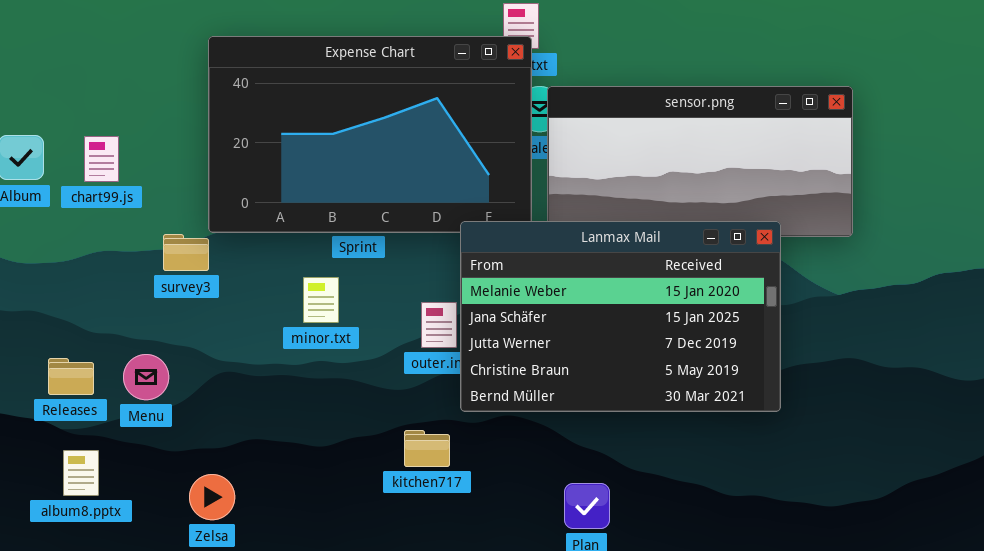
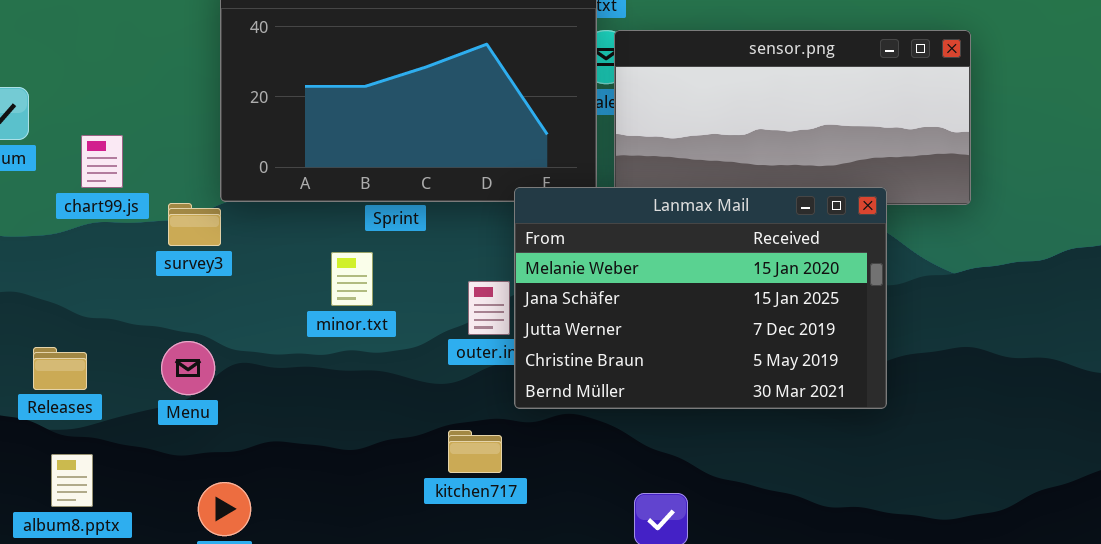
chart99.js: [84,136,119,182] -> [81,135,123,188], moved
Menu: [123,354,169,400] -> [161,341,215,395], moved

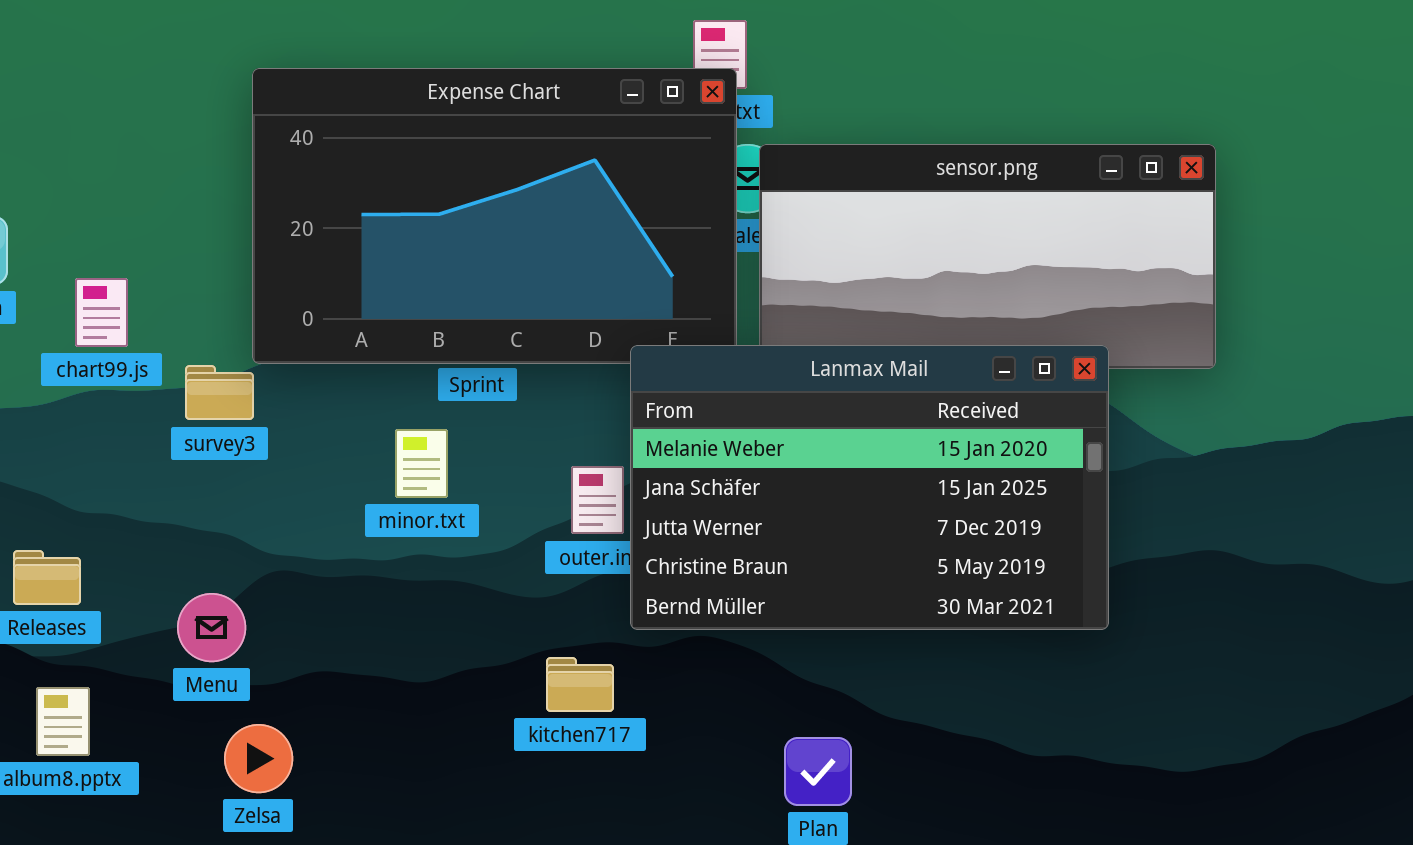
Menu: [161,341,215,395] -> [177,593,246,662], moved

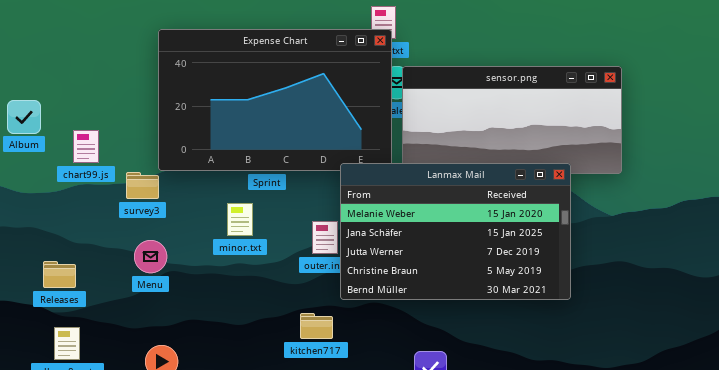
Menu: [177,593,246,662] -> [134,240,167,273], moved

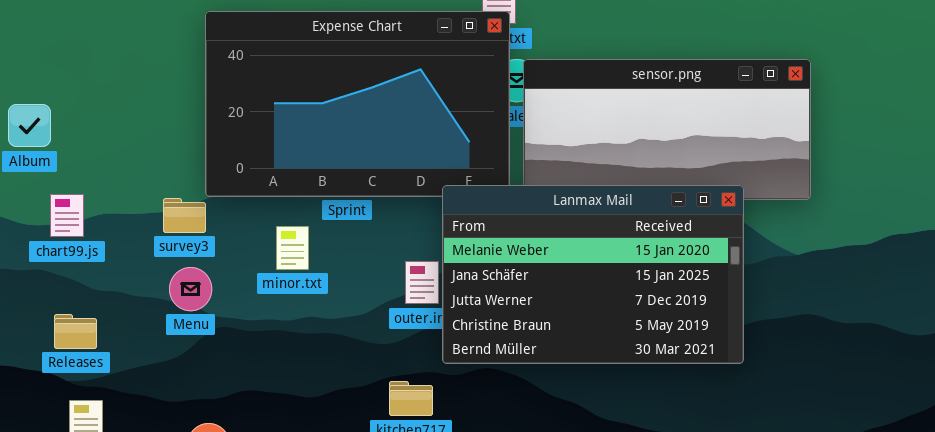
chart99.js: [73,130,99,163] -> [50,194,84,237], moved
minor.txt: [227,203,253,236] -> [276,226,309,270], moved
Menu: [134,240,167,273] -> [169,267,212,311], moved

